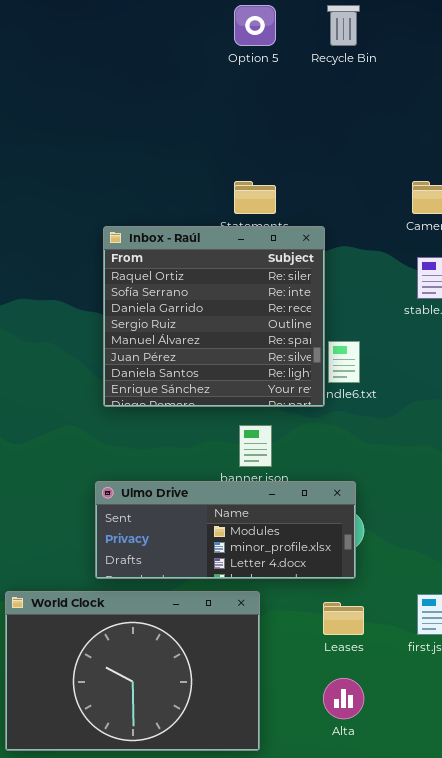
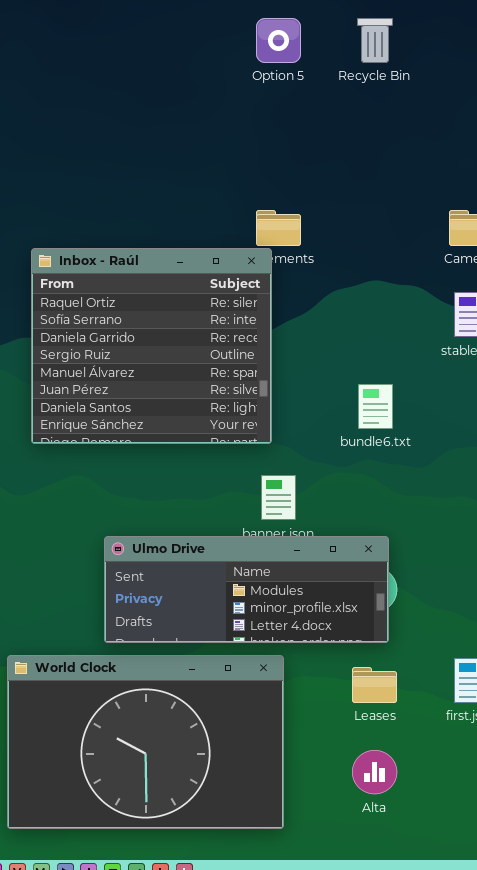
Inbox - Raúl: [103,226,325,407] -> [31,248,272,444], moved

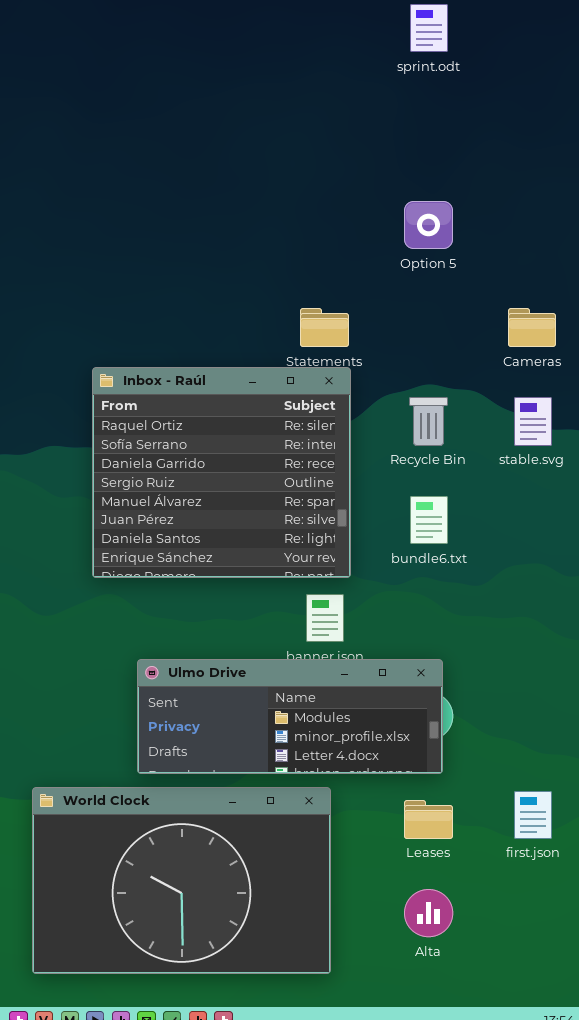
Option 5: [256,18,301,63] -> [404,201,453,249], moved
Recycle Bin: [357,18,393,63] -> [409,397,448,446], moved
Inbox - Raúl: [31,248,272,444] -> [92,367,351,578], moved

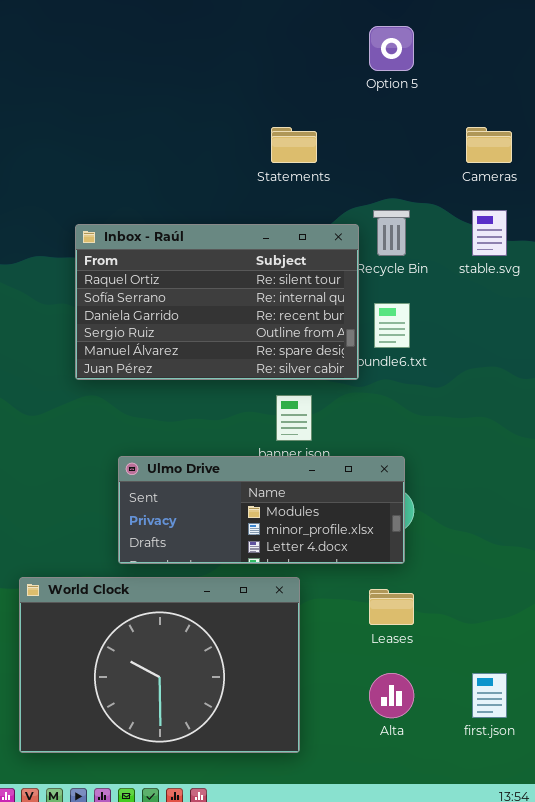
Inbox - Raúl: [92,367,351,578] -> [75,224,359,380], resized
first.json: [514,791,552,839] -> [472,673,507,718], moved

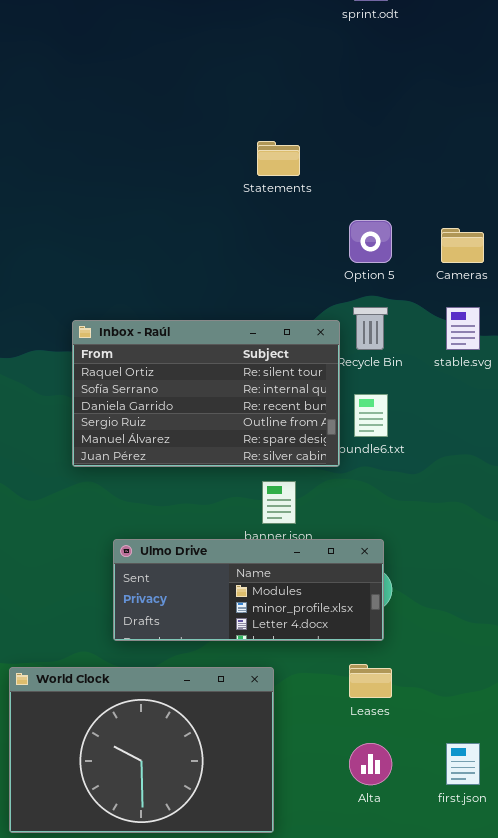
Option 5: [369,26,414,71] -> [349,220,392,263], moved
Statements: [271,127,317,163] -> [257,141,300,176], moved
World Clock: [19,577,300,753] -> [9,667,274,833], moved

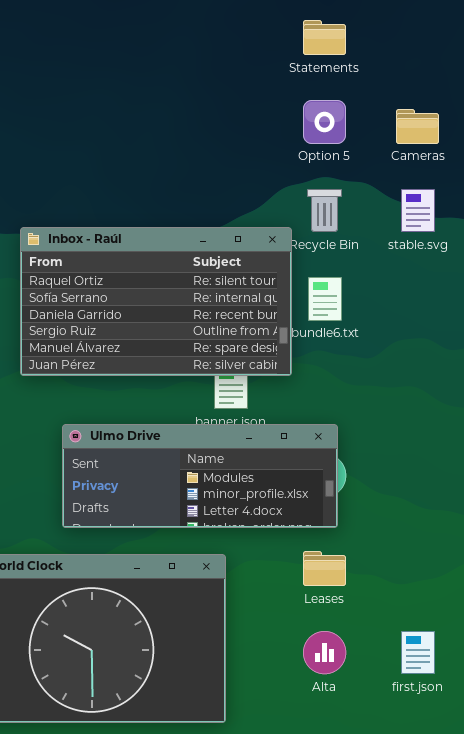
Statements: [257,141,300,176] -> [303,20,346,55], moved
Inbox - Raúl: [72,320,340,467] -> [20,227,292,376], moved

